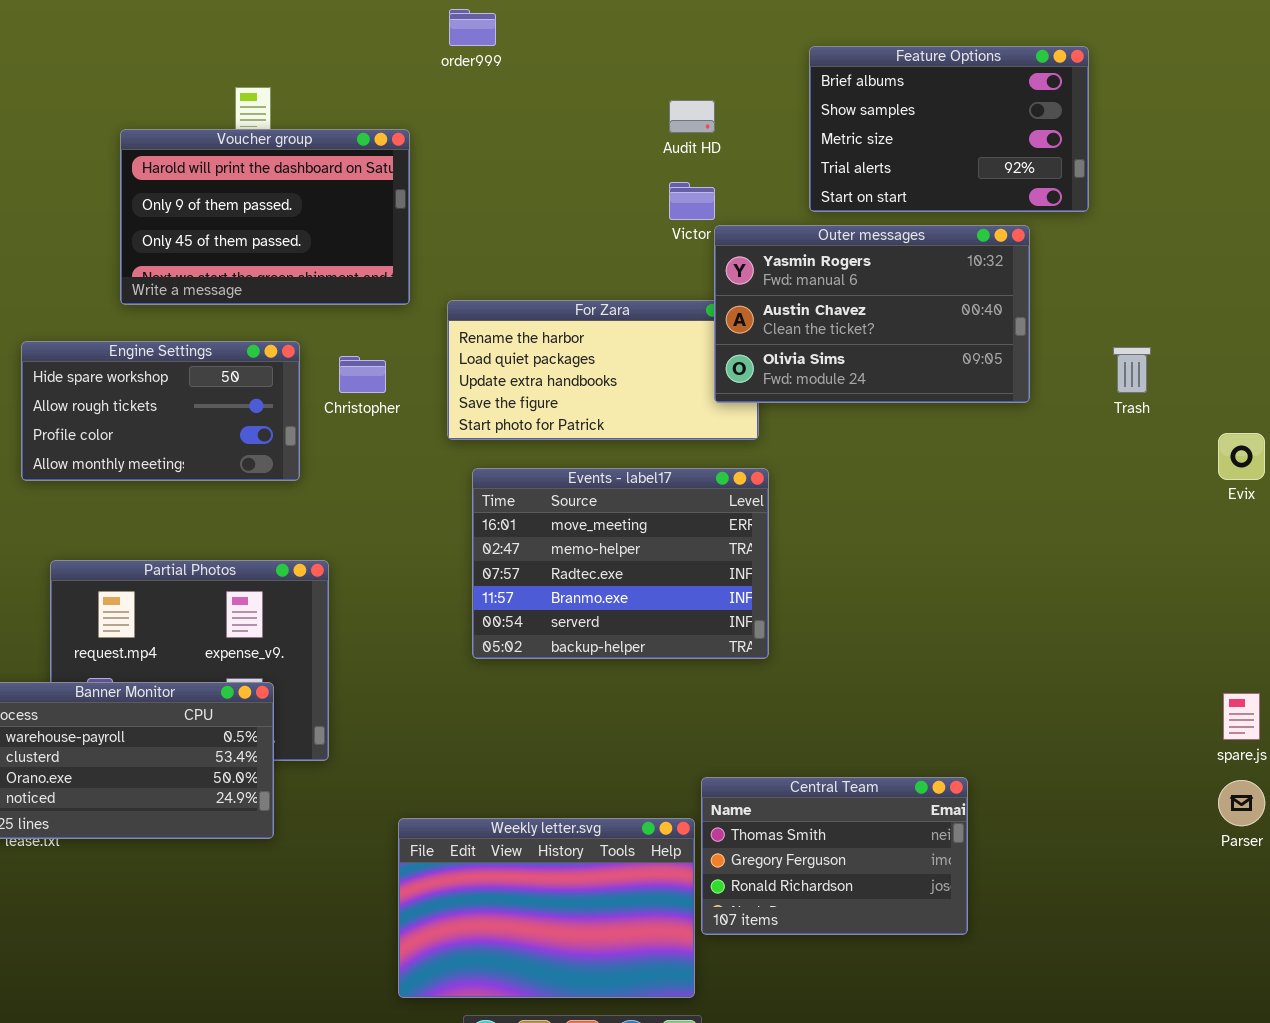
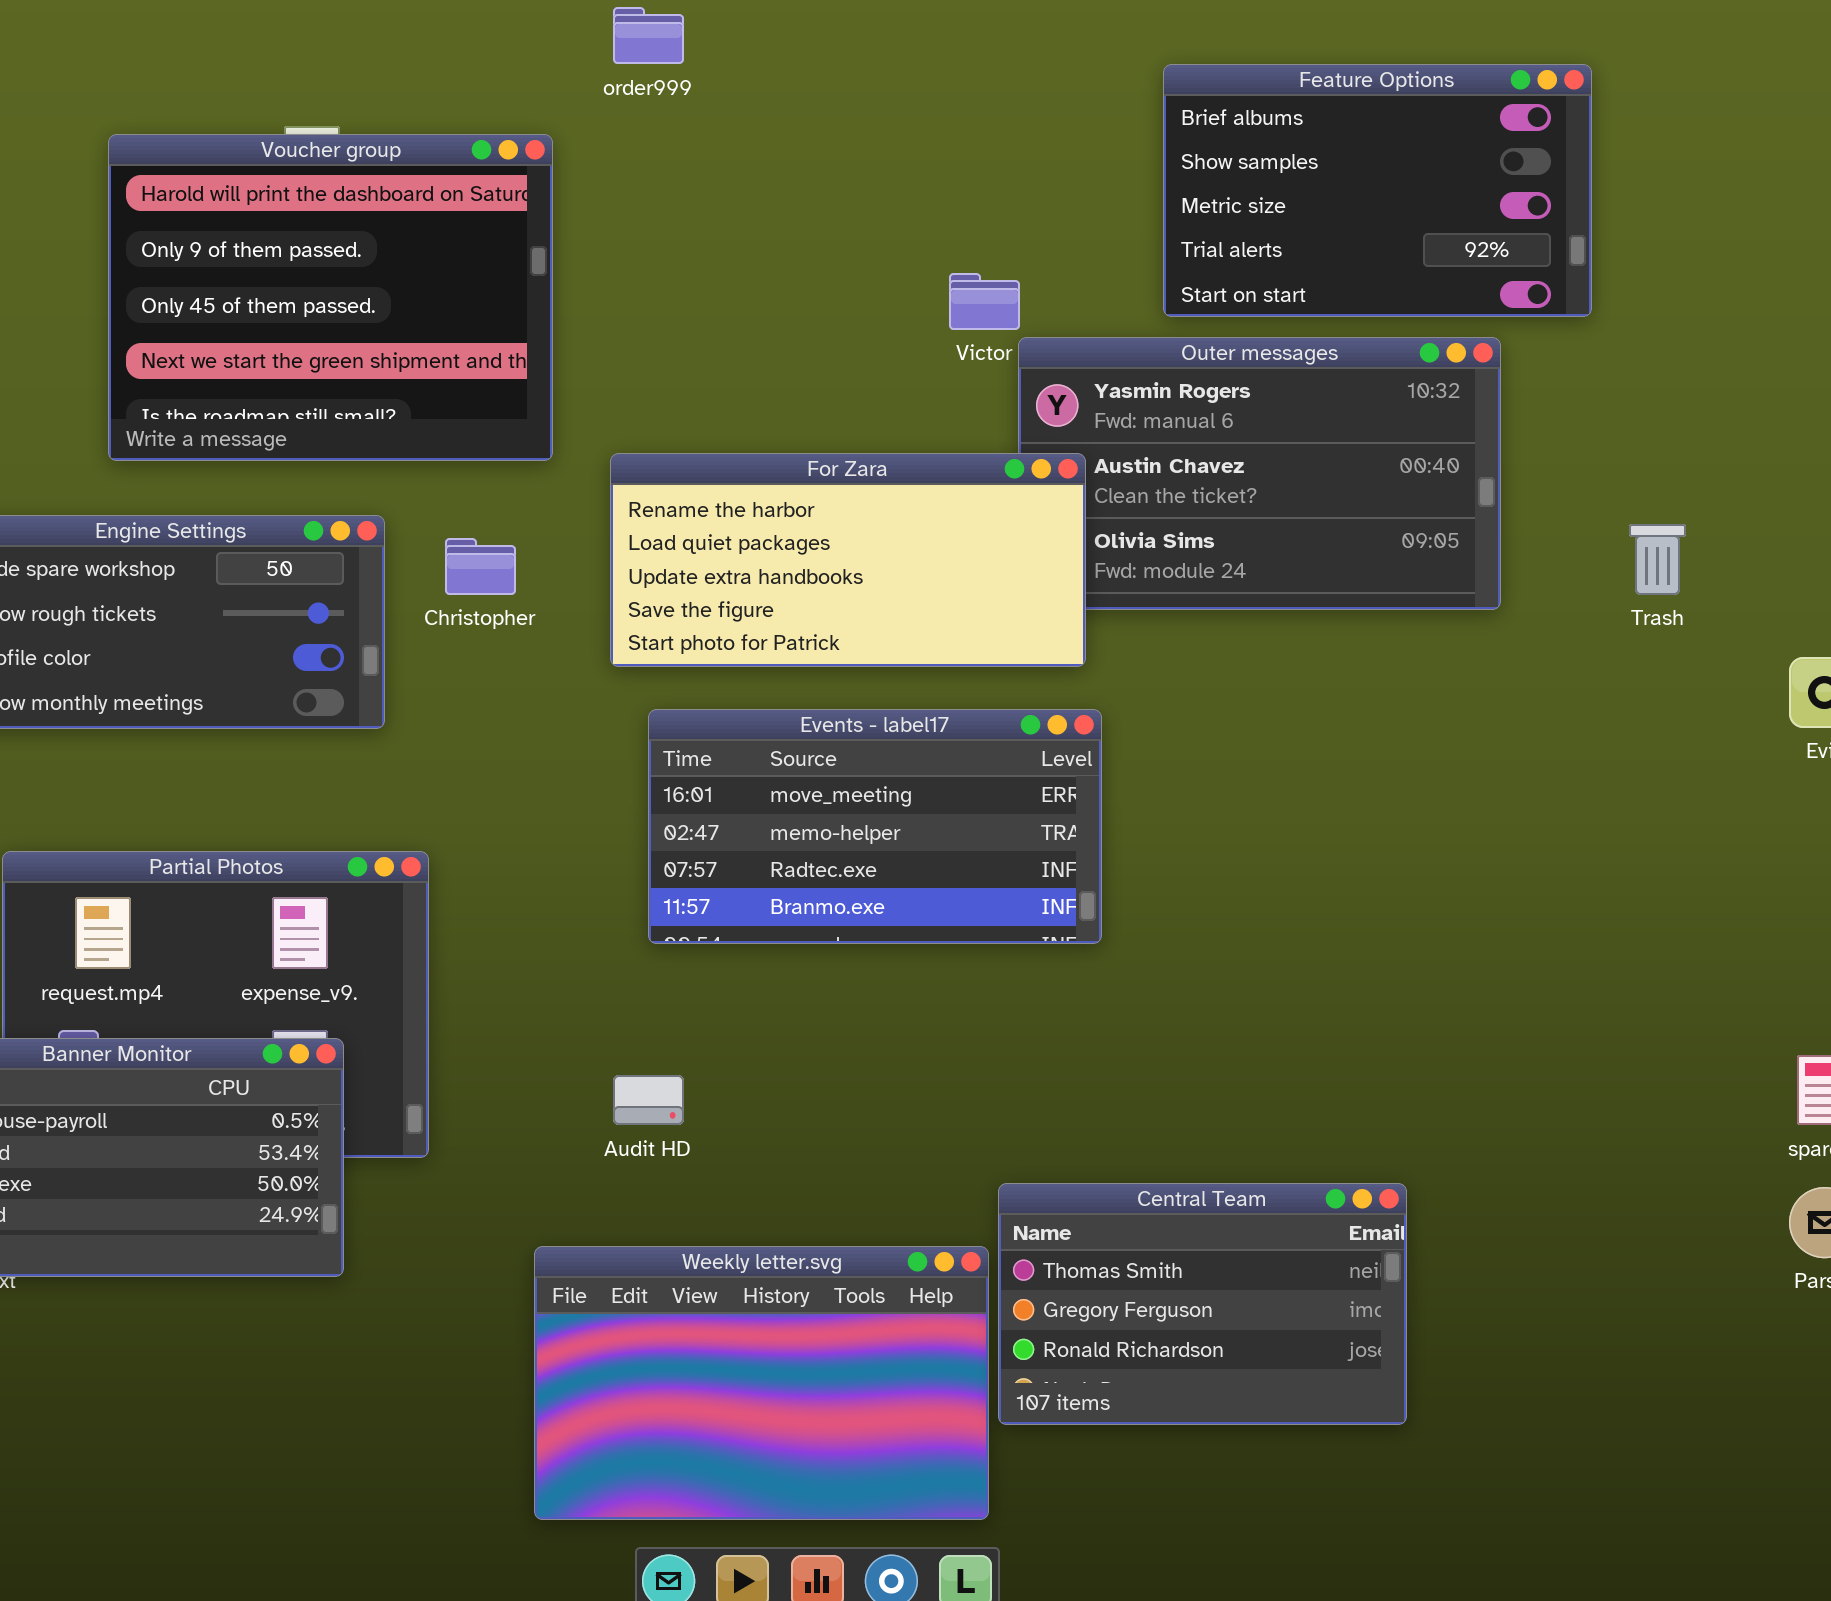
Audit HD: [669,100,715,133] -> [613,1075,684,1125], moved
Voucher group: [120,129,410,305] -> [108,134,553,461], resized
For Zara: [447,300,759,440] -> [610,453,1086,667], raised
Events - label17: [472,468,769,659] -> [648,709,1102,944], resized

